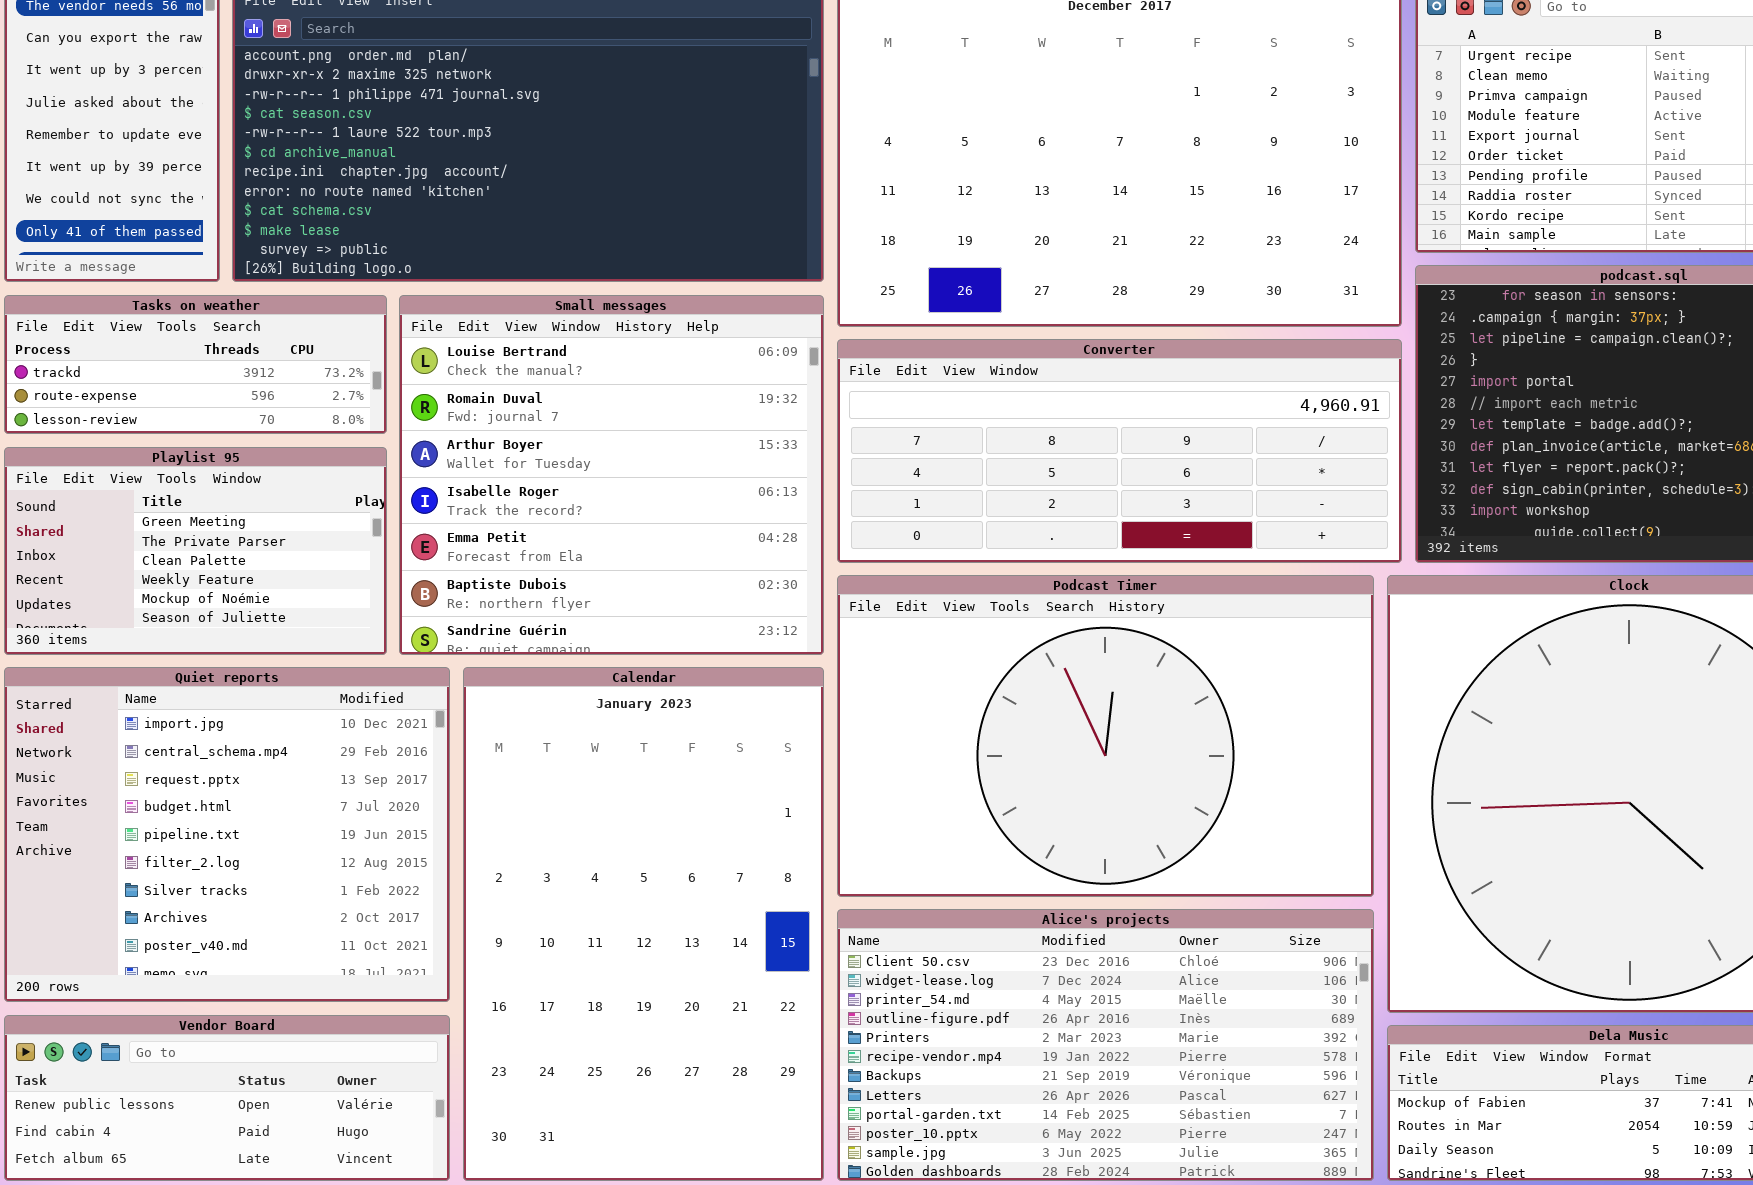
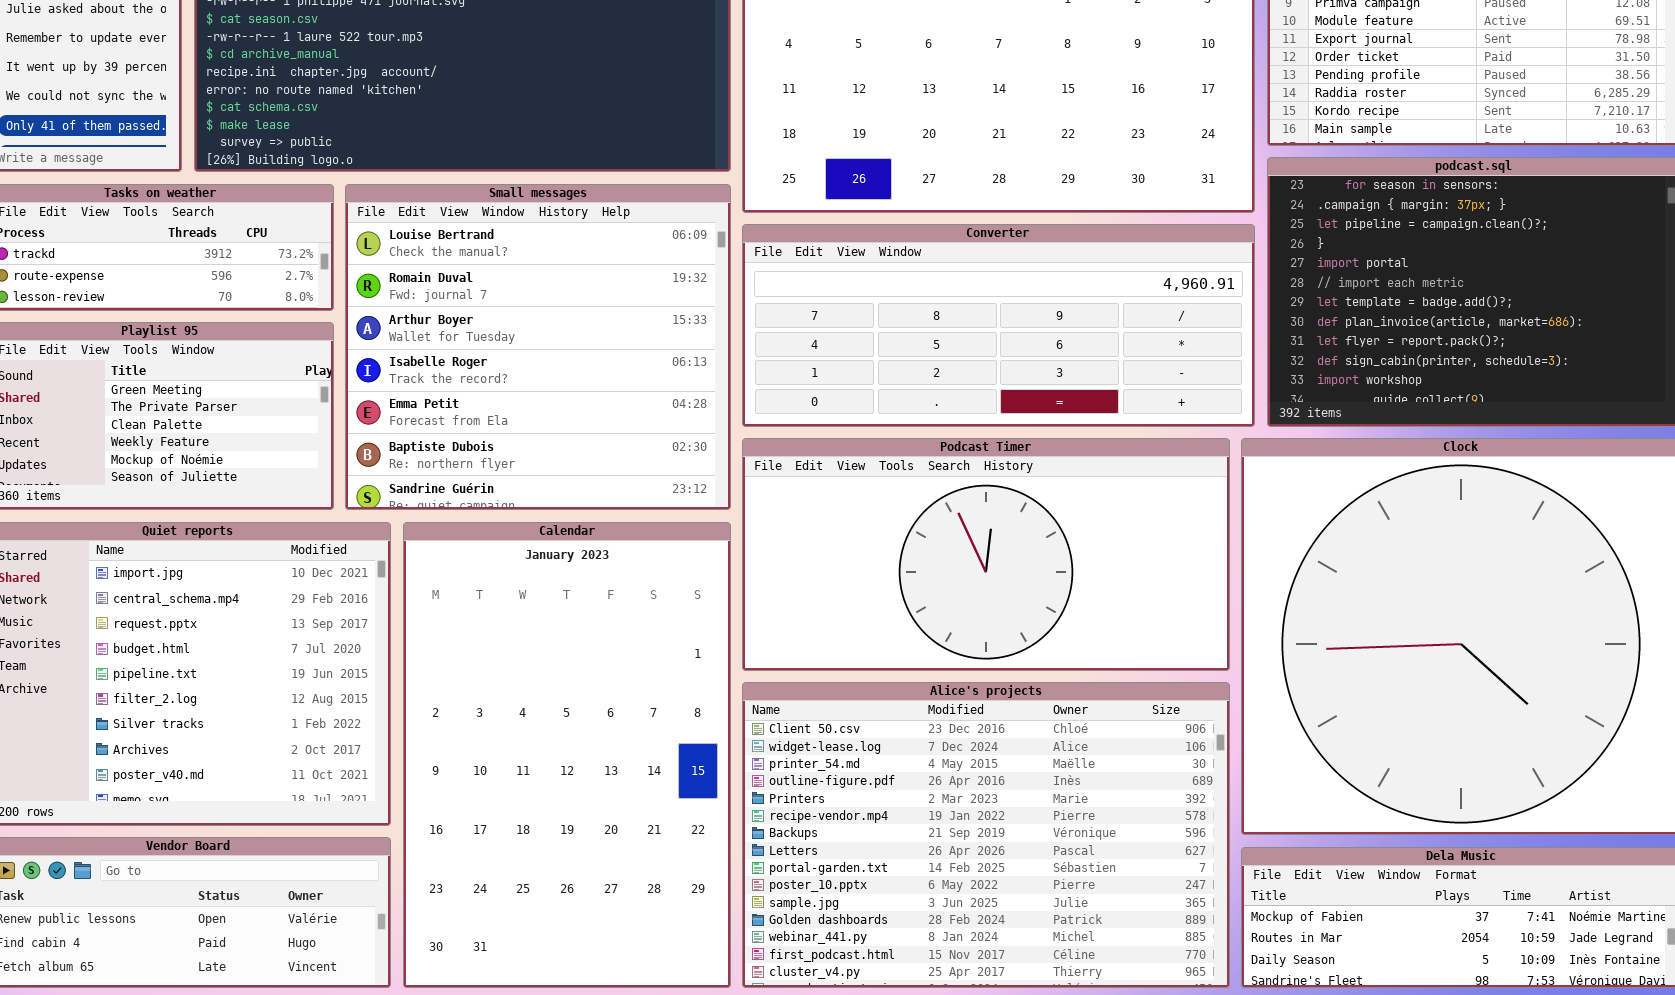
Podcast Timer: [837,575,1374,897] -> [742,438,1230,671], resized
Alice's projects: [837,909,1374,1181] -> [742,682,1230,988], resized

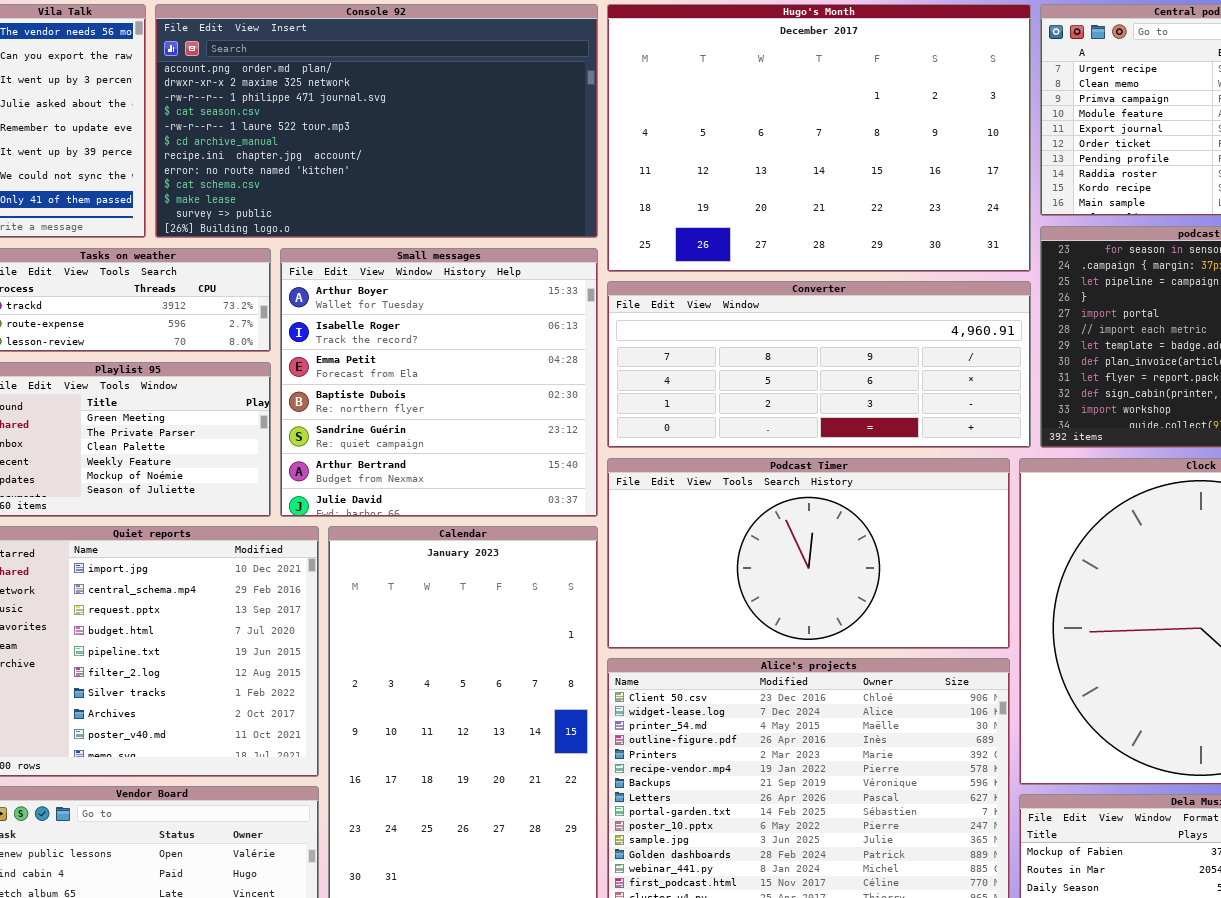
Small messages: [345,184,731,510] -> [280,248,598,517], scrolled down 2 rows

